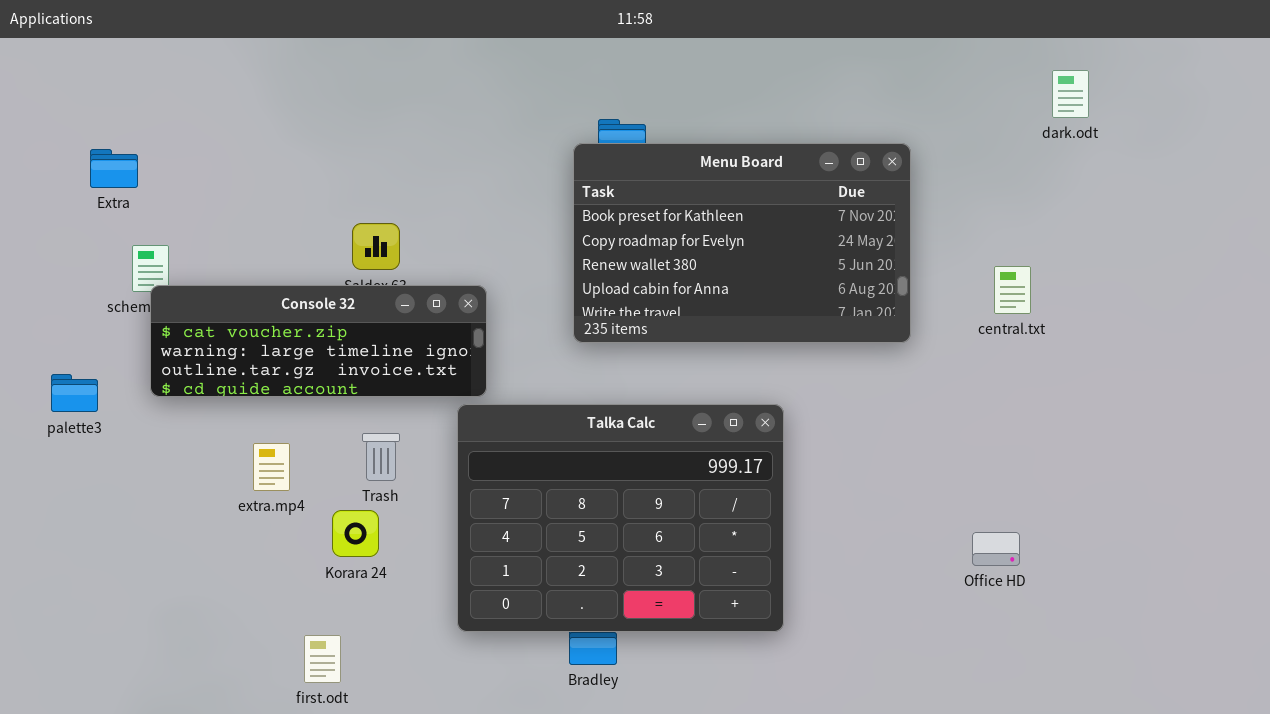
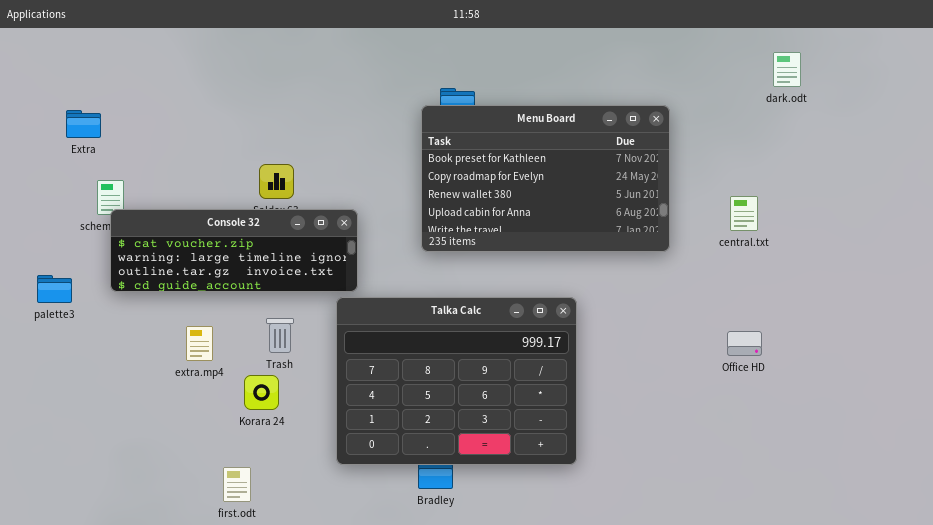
Office HD: [972,532,1020,566] -> [727,331,762,356], moved

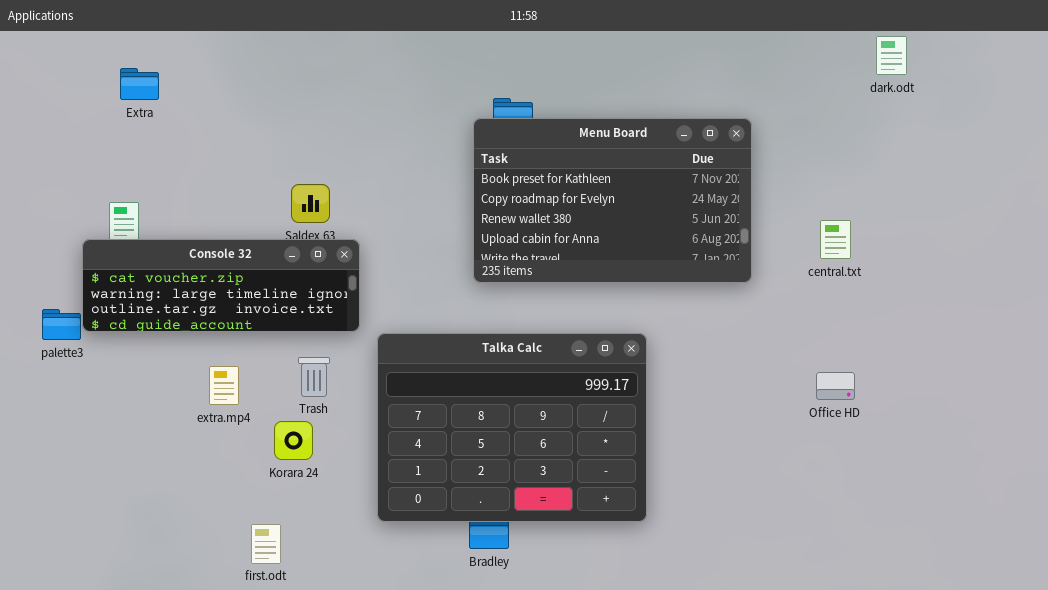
dark.odt: [773,52,801,87] -> [876,36,907,75], moved
Extra: [66,110,101,138] -> [120,68,159,100], moved
Console 32: [110,209,358,292] -> [82,239,360,332], moved

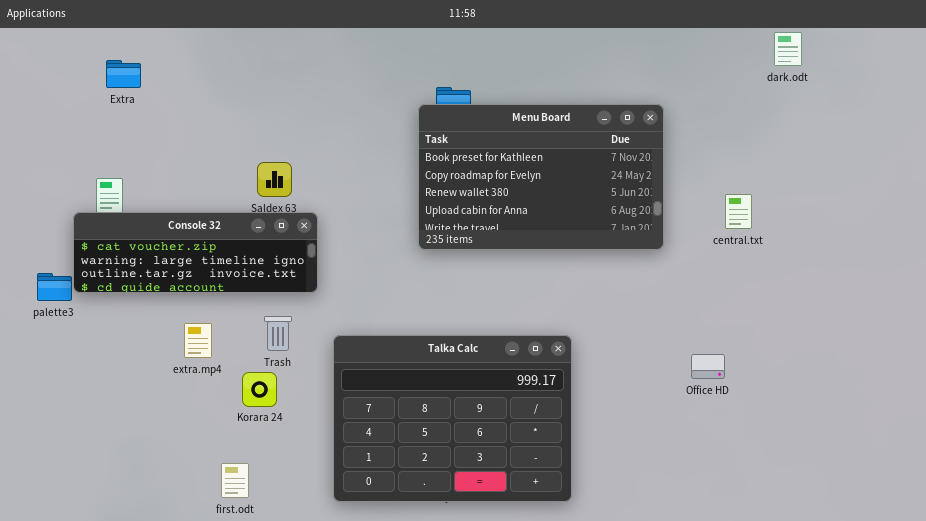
Talka Calc: [377,333,647,522] -> [333,335,572,502], moved
Office HD: [816,372,855,400] -> [691,354,725,379], moved

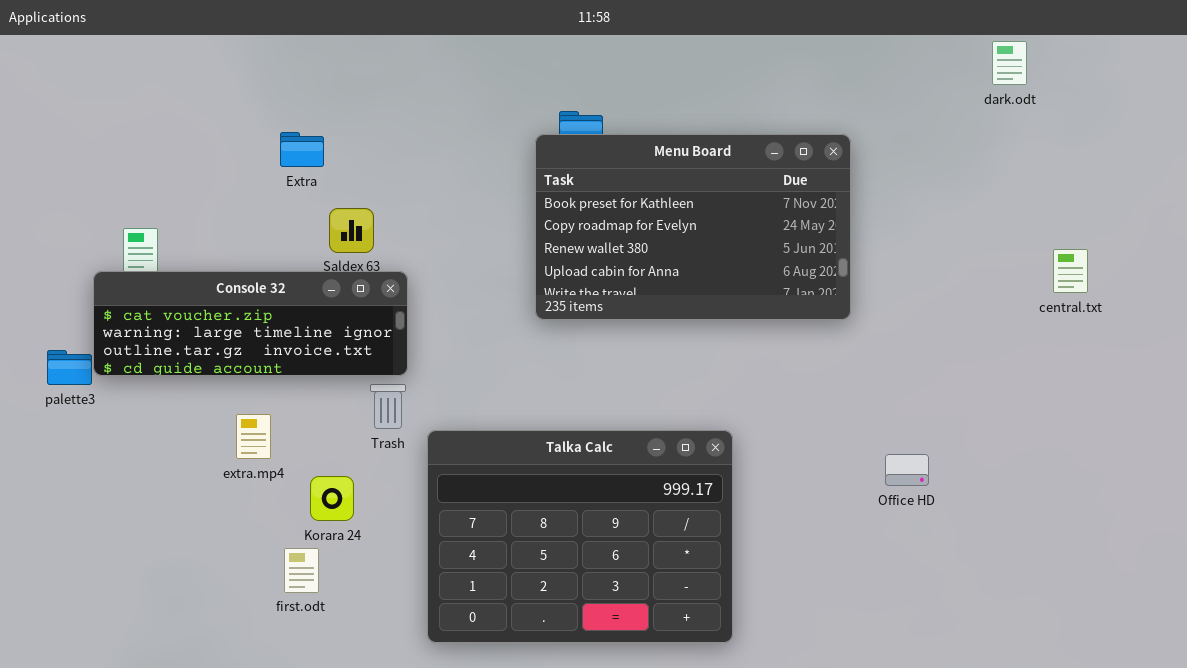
Extra: [106,60,141,88] -> [280,132,324,167], moved
central.txt: [725,194,752,229] -> [1053,249,1088,293], moved
Trash: [264,316,292,351] -> [370,384,406,429], moved
first.odt: [221,463,249,498] -> [284,548,319,593], moved

